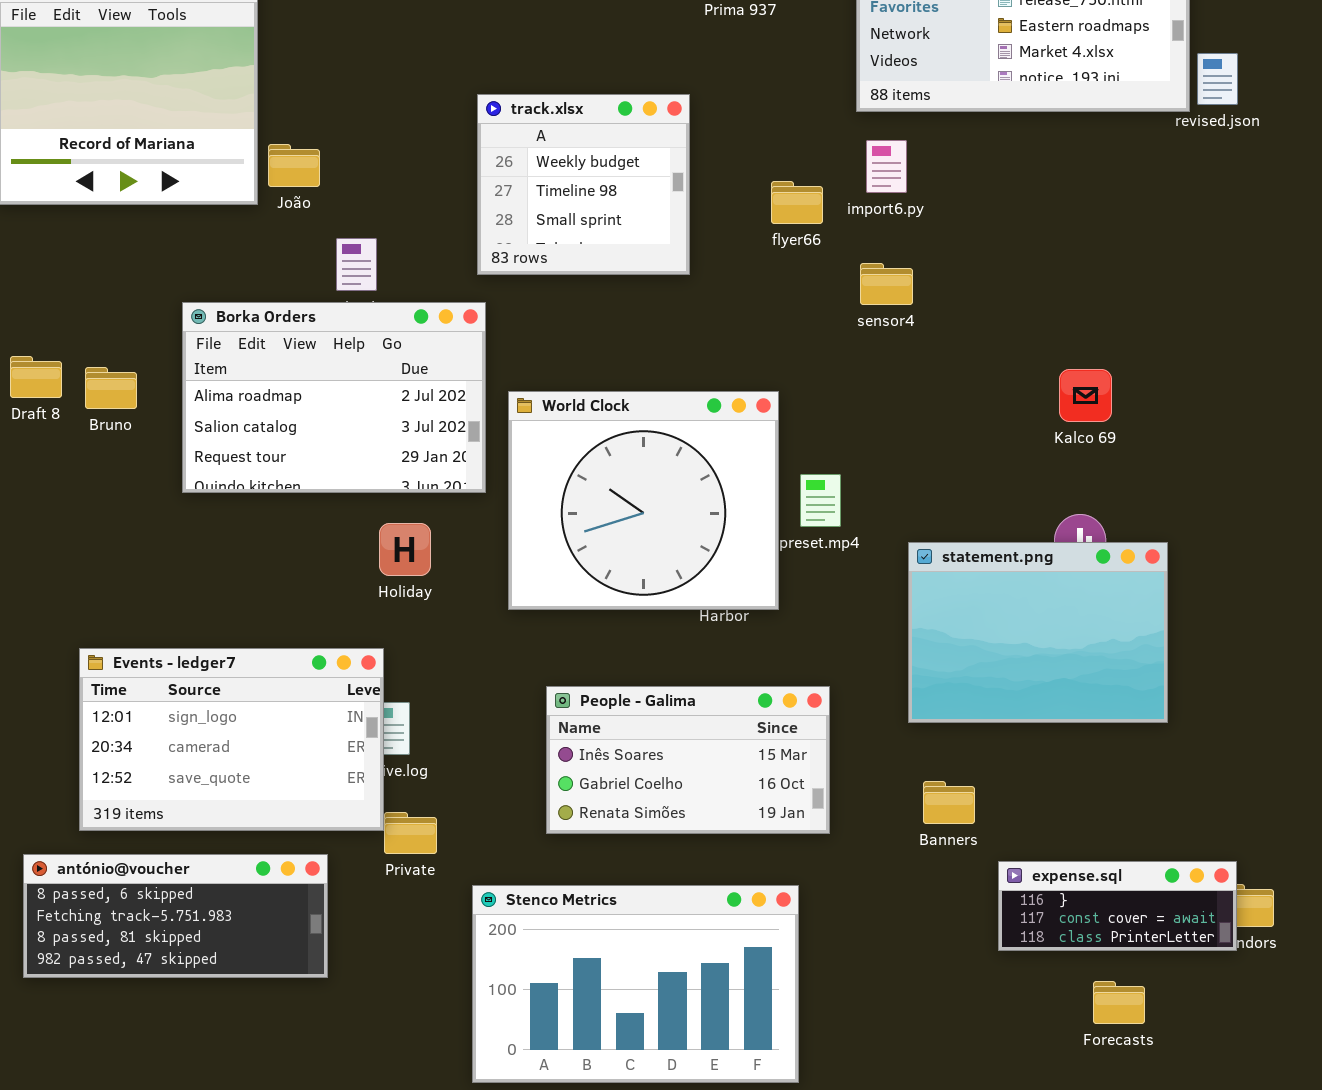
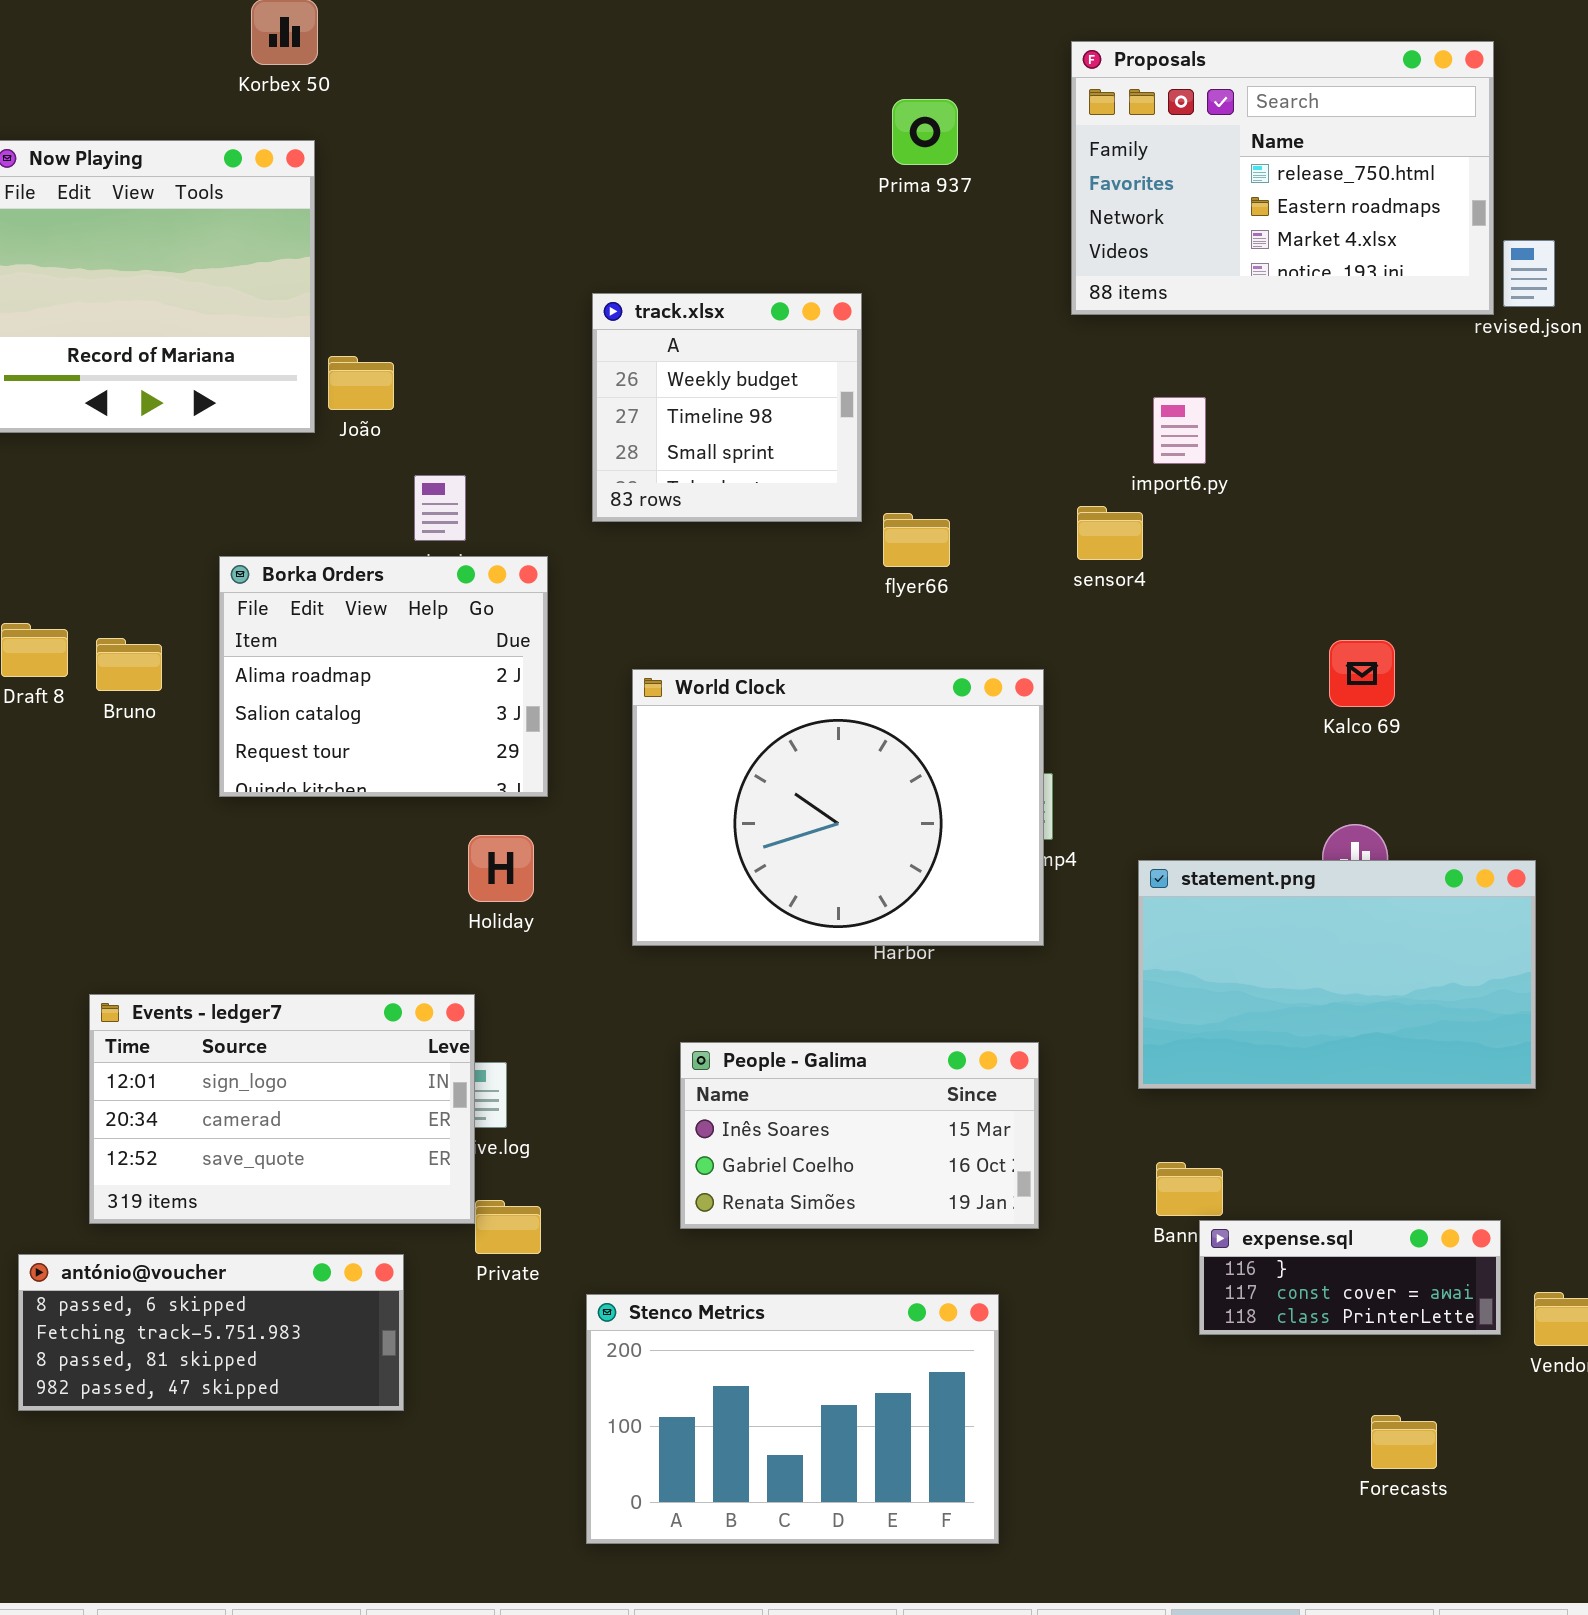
import6.py: [866,140,907,193] -> [1153,397,1206,464], moved
flyer66: [771,181,823,224] -> [883,513,950,567], moved
Borka Orders: [182,302,486,493] -> [219,556,548,797], resized
World Clock: [508,391,779,610] -> [632,669,1044,946], resized
statement.png: [908,542,1168,723] -> [1138,860,1536,1089], resized
expense.sql: [998,861,1237,951] -> [1199,1220,1501,1335], moved

